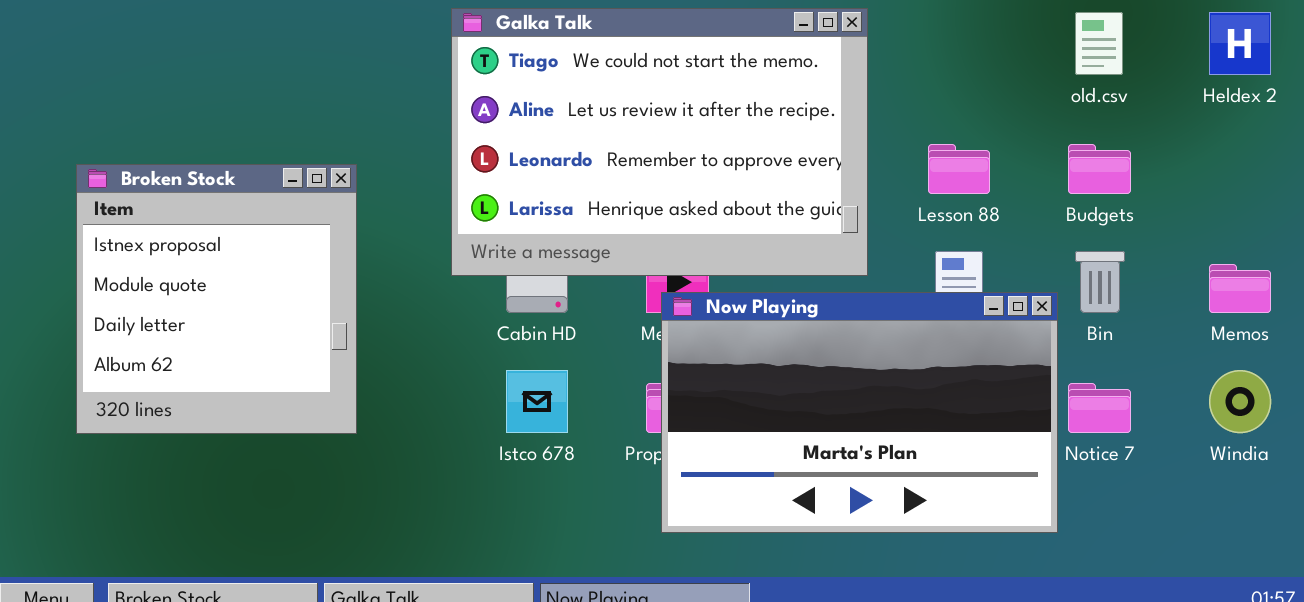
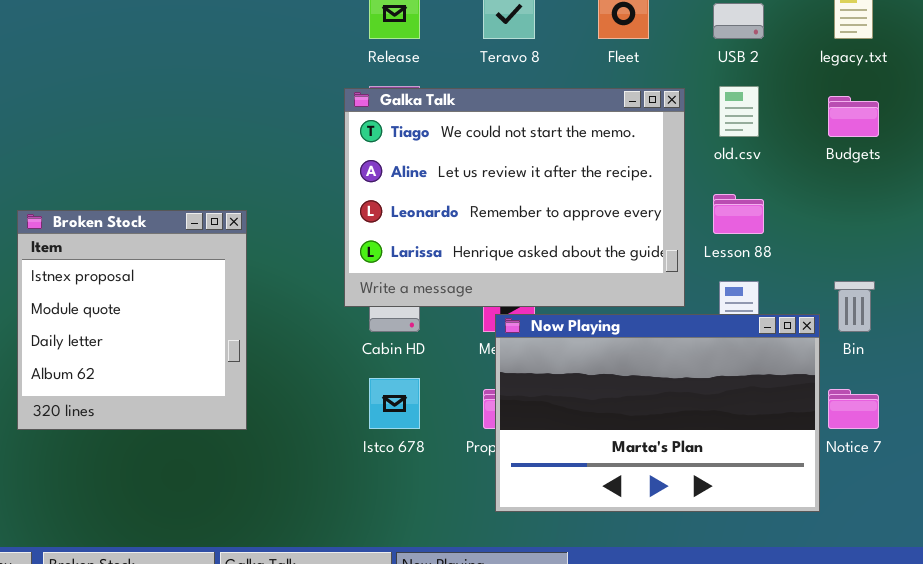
Galka Talk: [451,8,868,276] -> [344,88,685,307], moved
old.csv: [1075,12,1123,75] -> [719,86,759,137], moved
Budgets: [1068,144,1131,194] -> [828,96,879,137], moved

